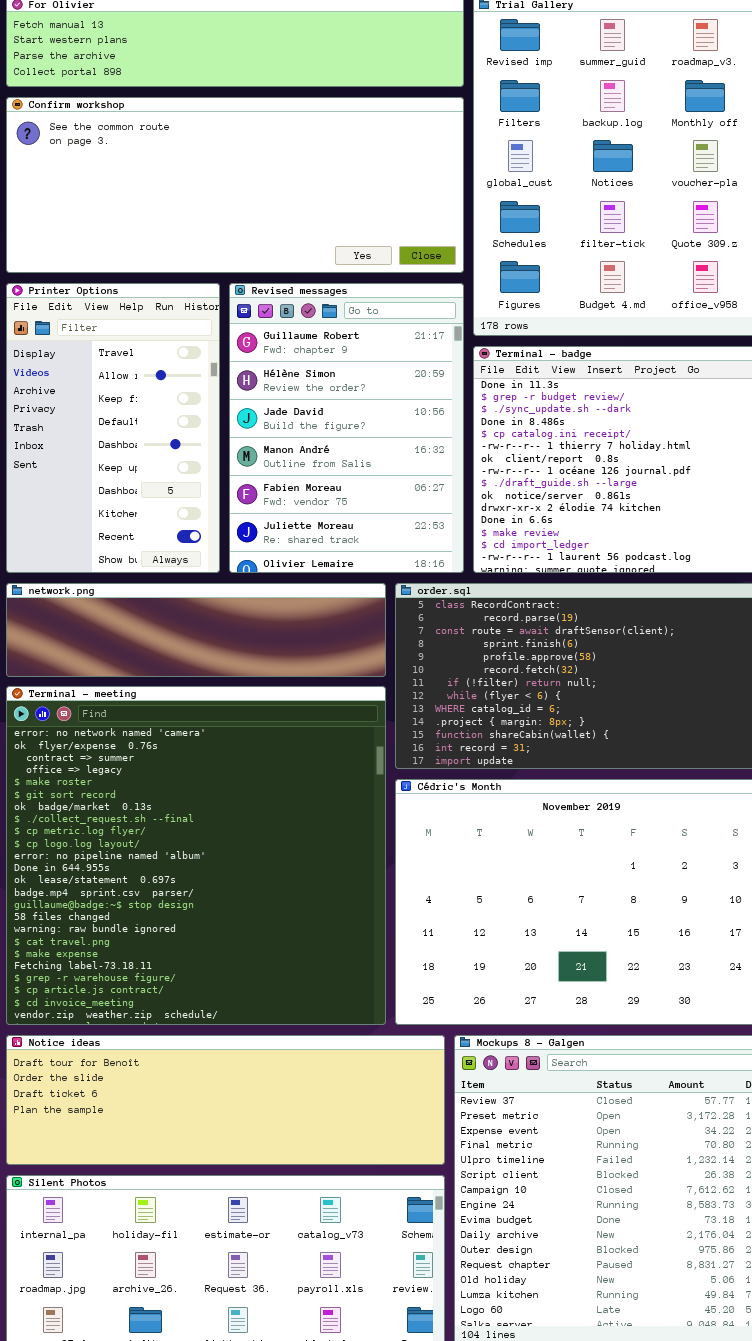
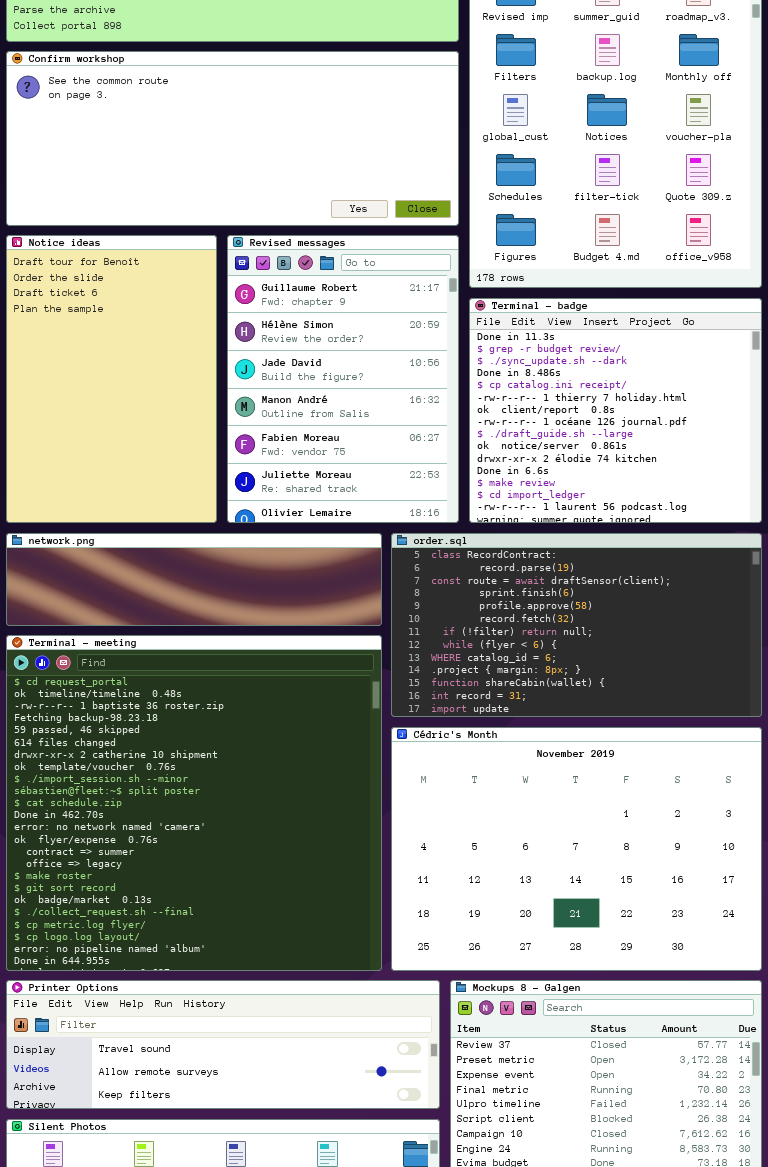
Printer Options: [6,283,220,573] -> [6,980,440,1109], moved, resized
Terminal - meeting: [6,686,386,1025] -> [6,635,382,971], scrolled up 12 rows
Notice ideas: [6,1035,445,1165] -> [6,235,217,523], moved, resized

